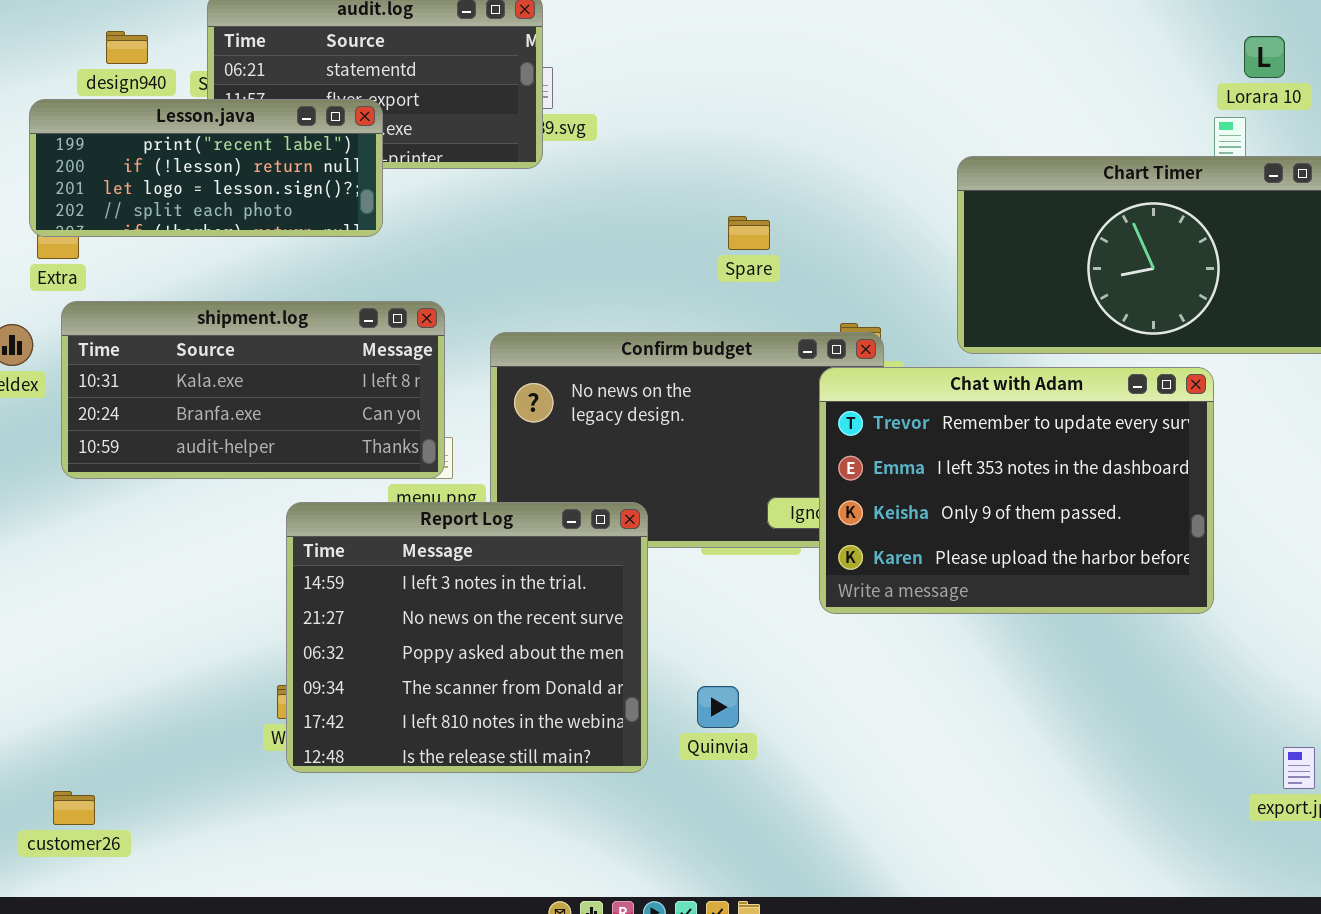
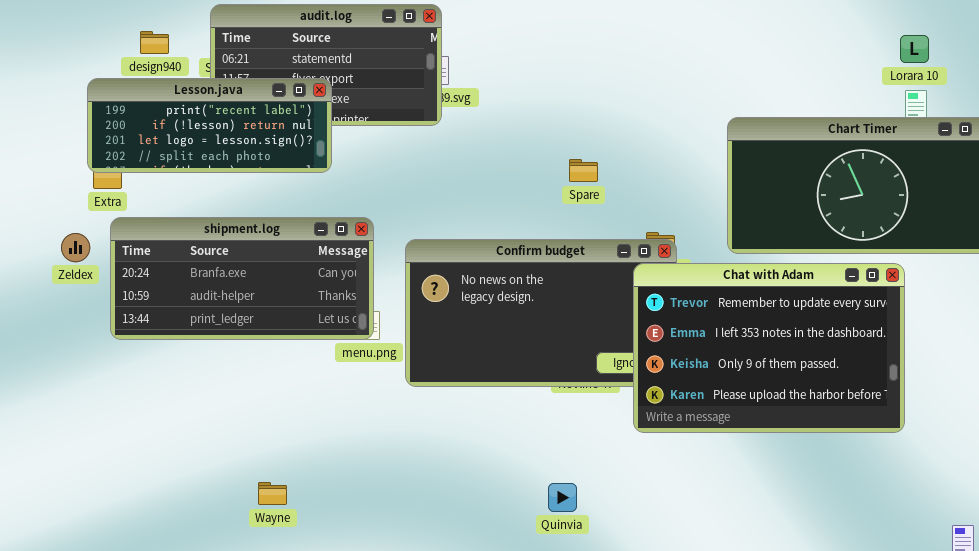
Lorara 10: [1244,36,1285,78] -> [900,35,929,63], moved
shipment.log: [61,301,445,479] -> [110,217,374,340], scrolled down 1 row
Report Log: [286,502,648,773] -> none, closed

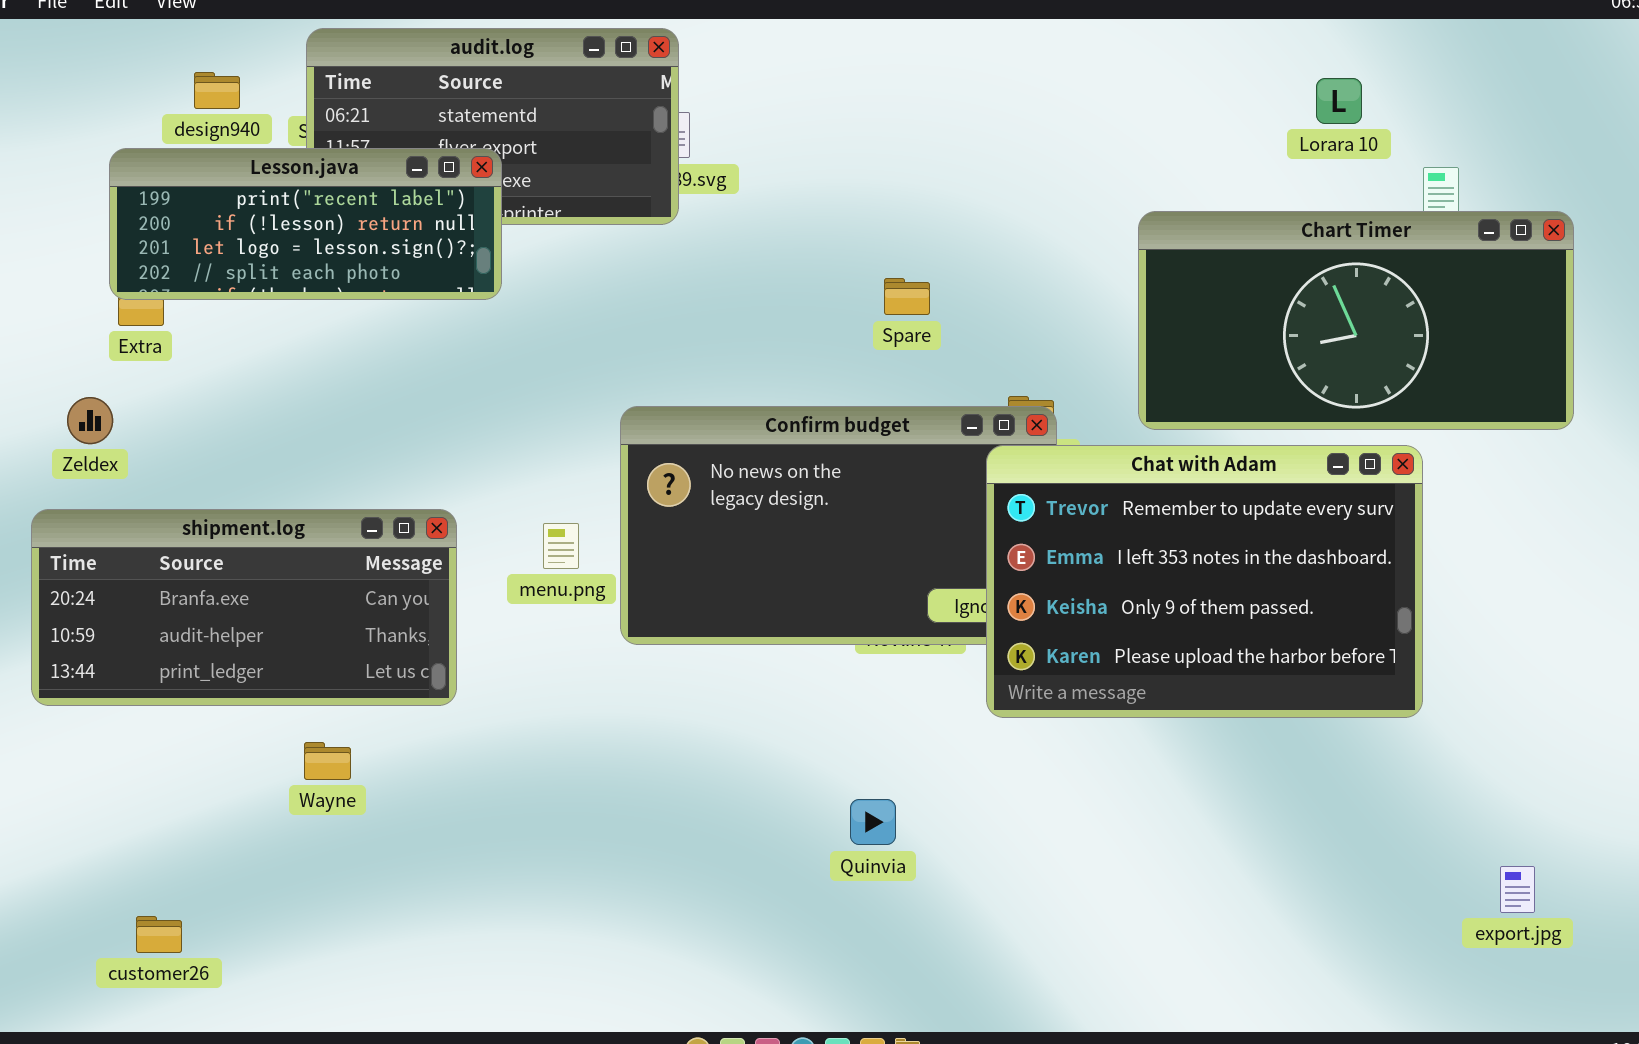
Lorara 10: [900,35,929,63] -> [1316,78,1362,124], moved
shipment.log: [110,217,374,340] -> [31,509,457,706], moved
Wayne: [258,482,287,505] -> [304,742,351,780], moved

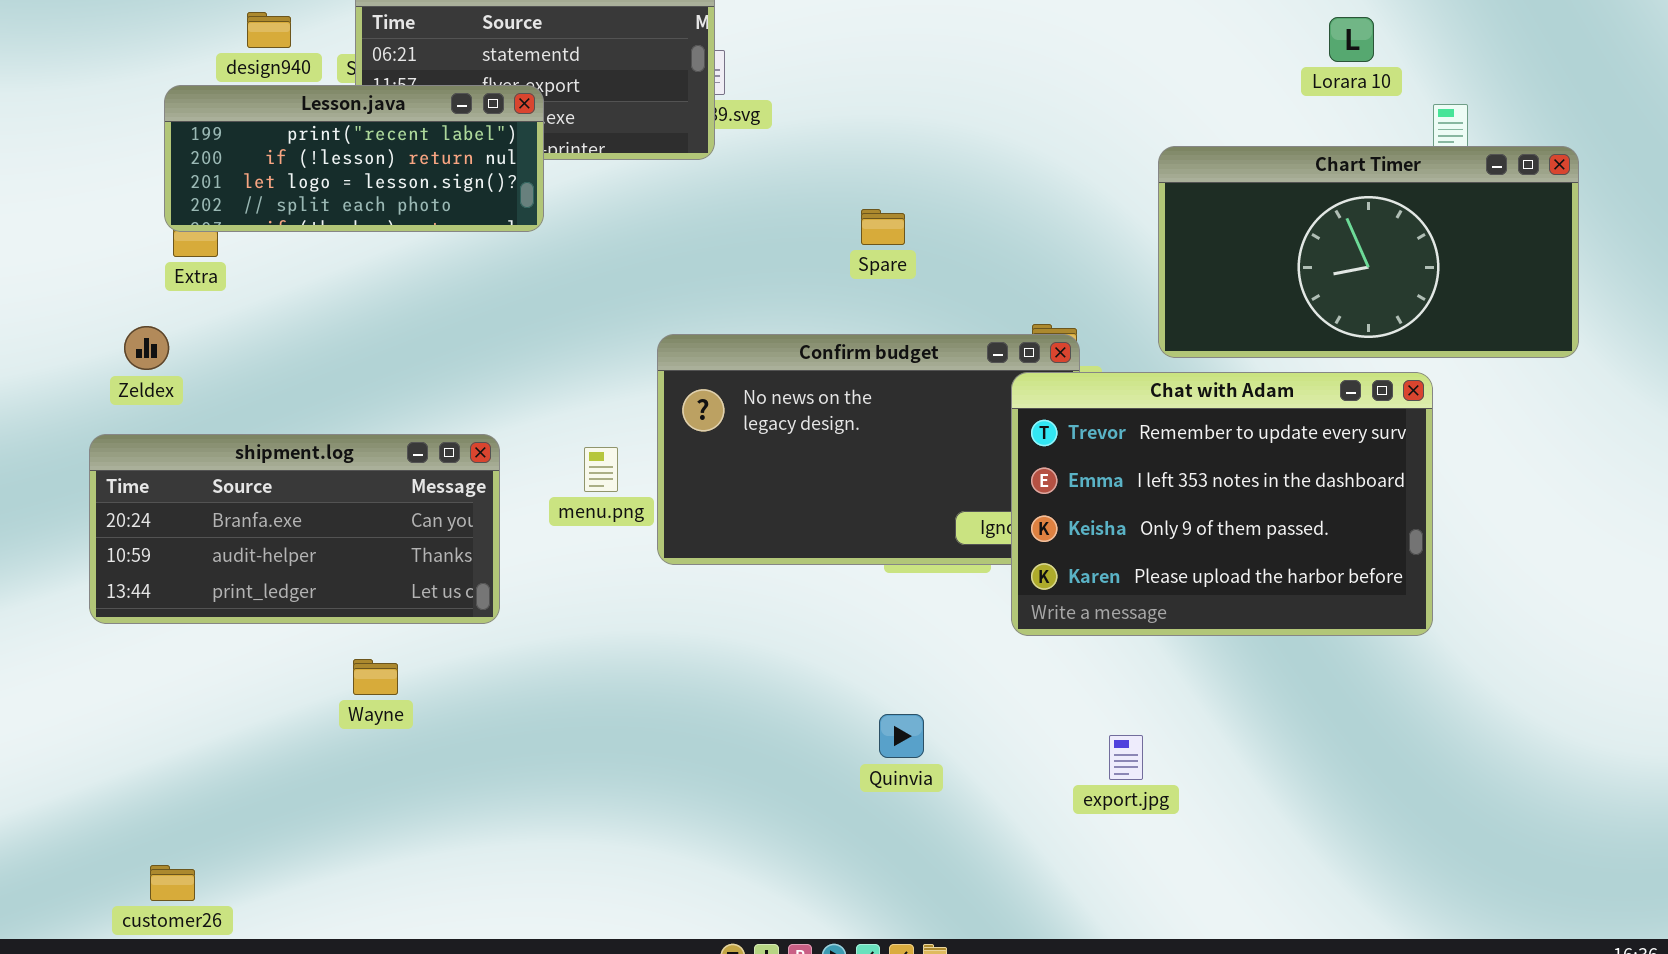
Spare: [884,278,930,315] -> [861,209,905,245], moved
export.jpg: [1500,866,1535,913] -> [1109,735,1143,780], moved
customer26: [136,916,182,953] -> [150,865,195,901], moved

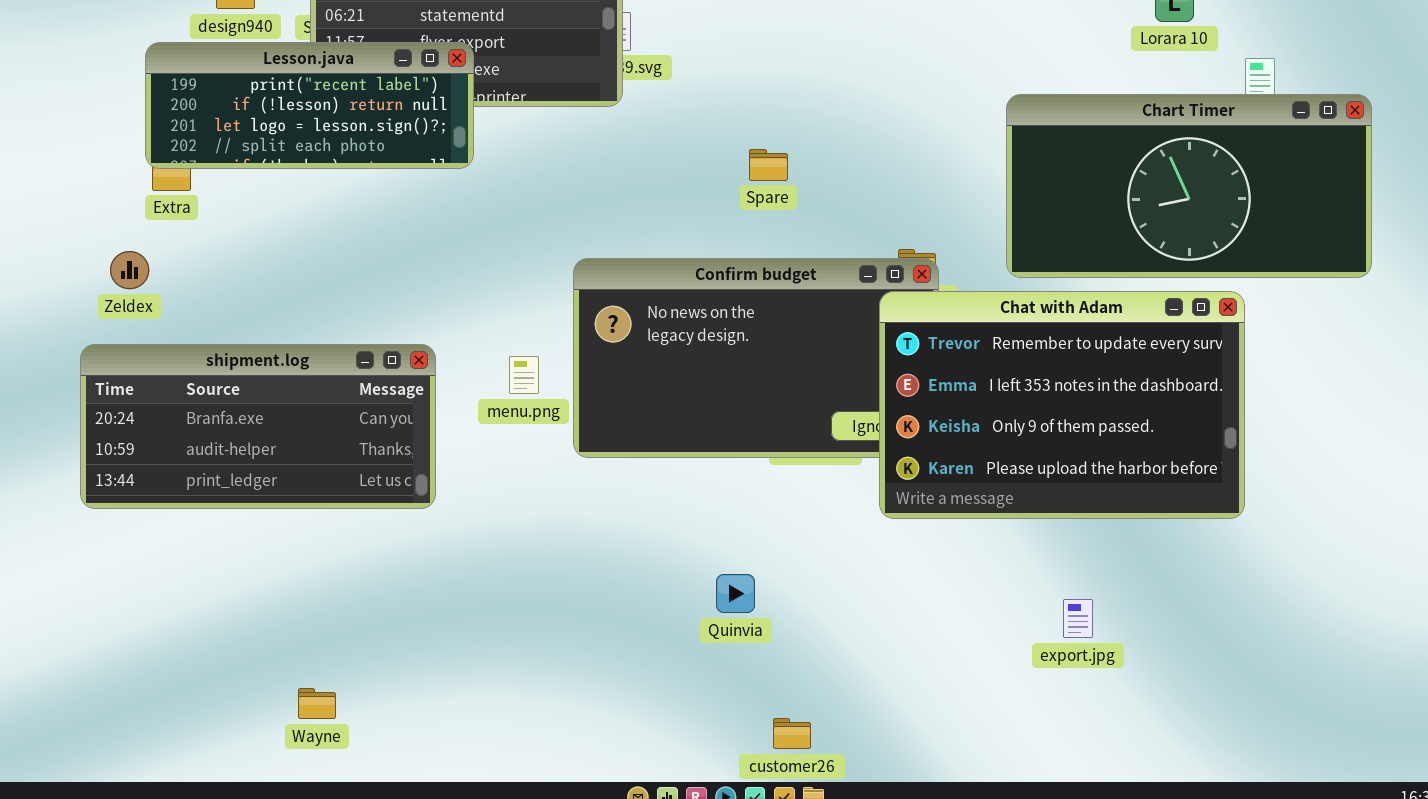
Wayne: [353,659,398,695] -> [298,688,336,719], moved
Quinvia: [879,714,924,758] -> [716,574,755,613], moved
export.jpg: [1109,735,1143,780] -> [1063,599,1093,638], moved
customer26: [150,865,195,901] -> [773,718,811,749], moved

